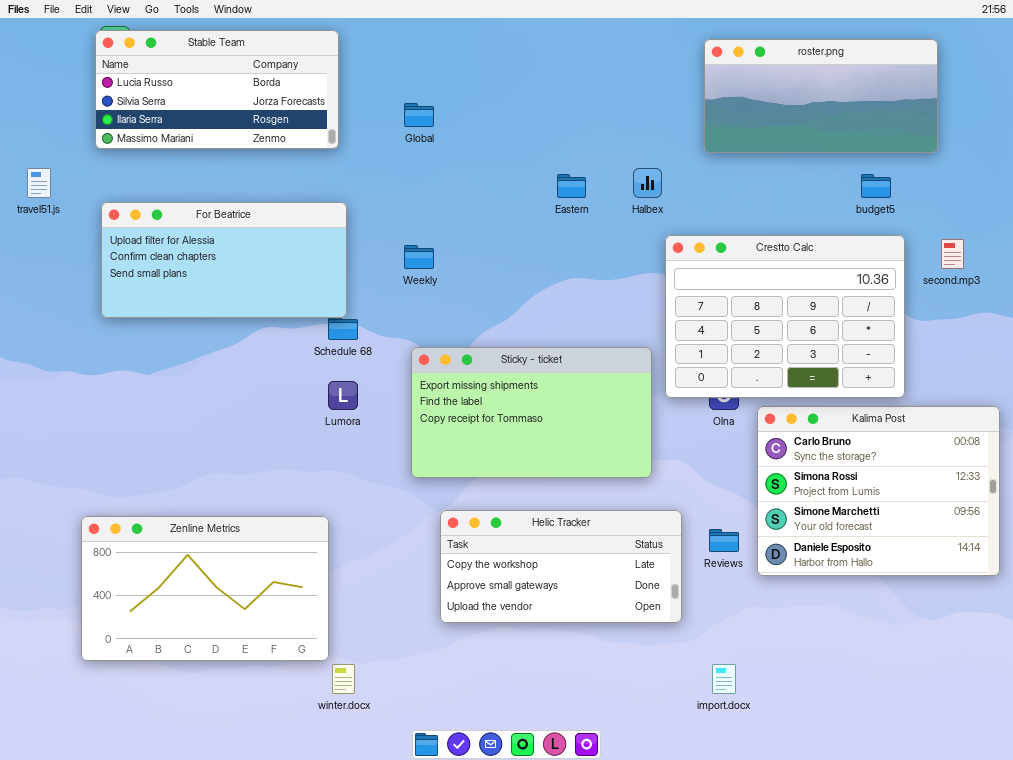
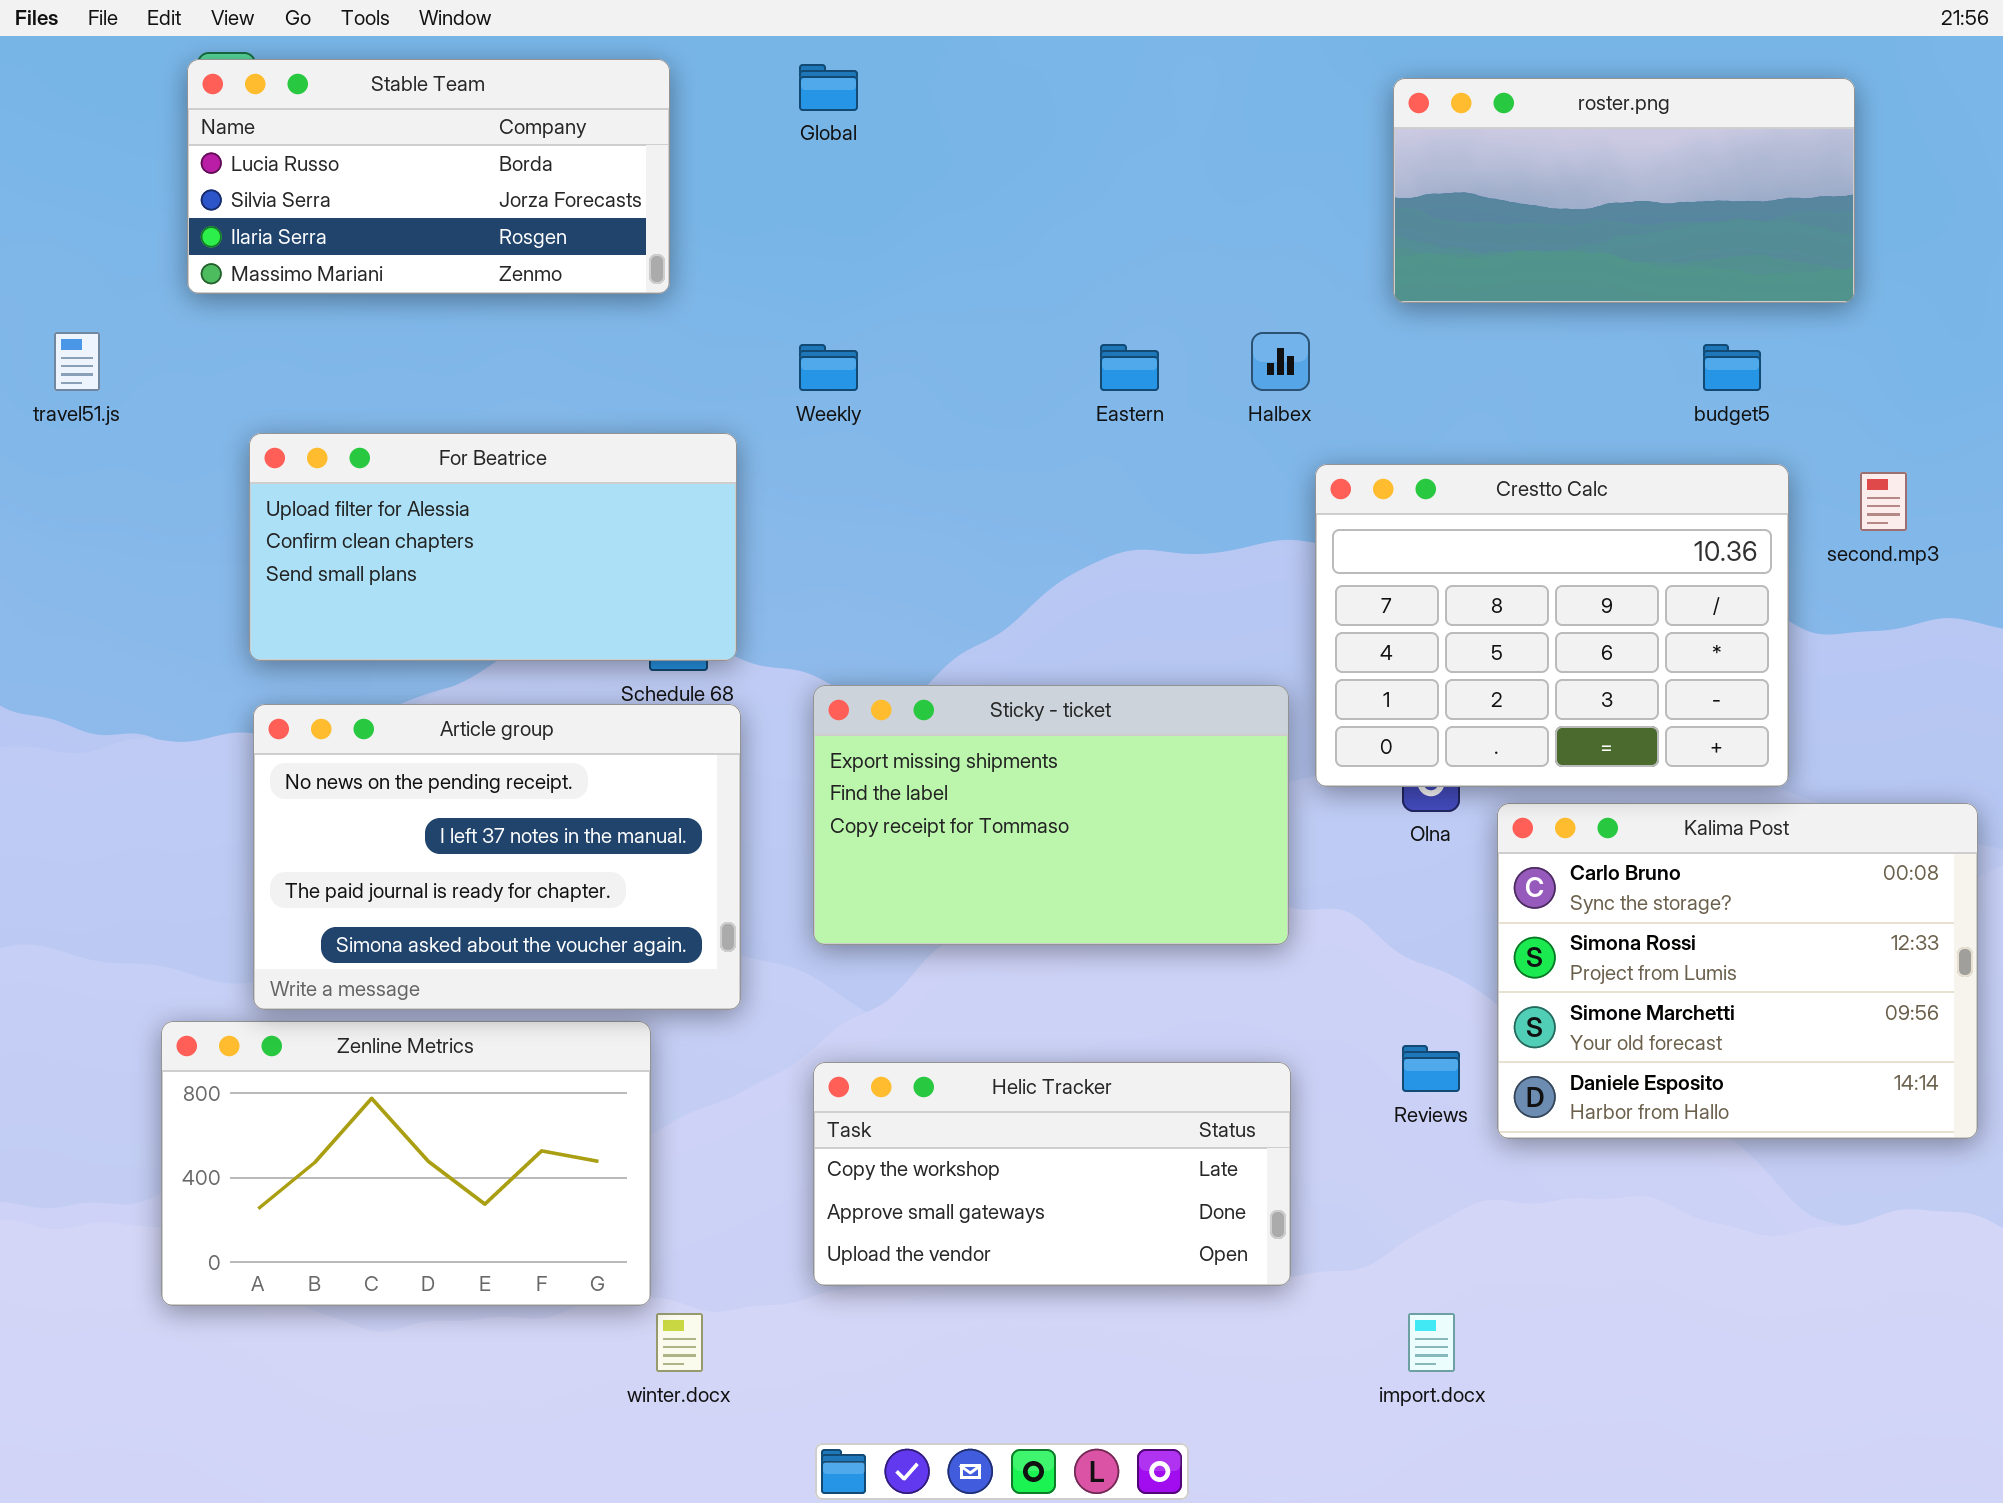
Global: [404,103,434,127] -> [799,64,858,111], moved
For Beatrice: [101,202,347,318] -> [249,433,737,661], moved
Weekly: [404,245,434,269] -> [799,344,858,391], moved
Article group: none -> [253,704,741,1010], opened
Helic Tracker: [440,510,682,623] -> [813,1062,1291,1286], moved

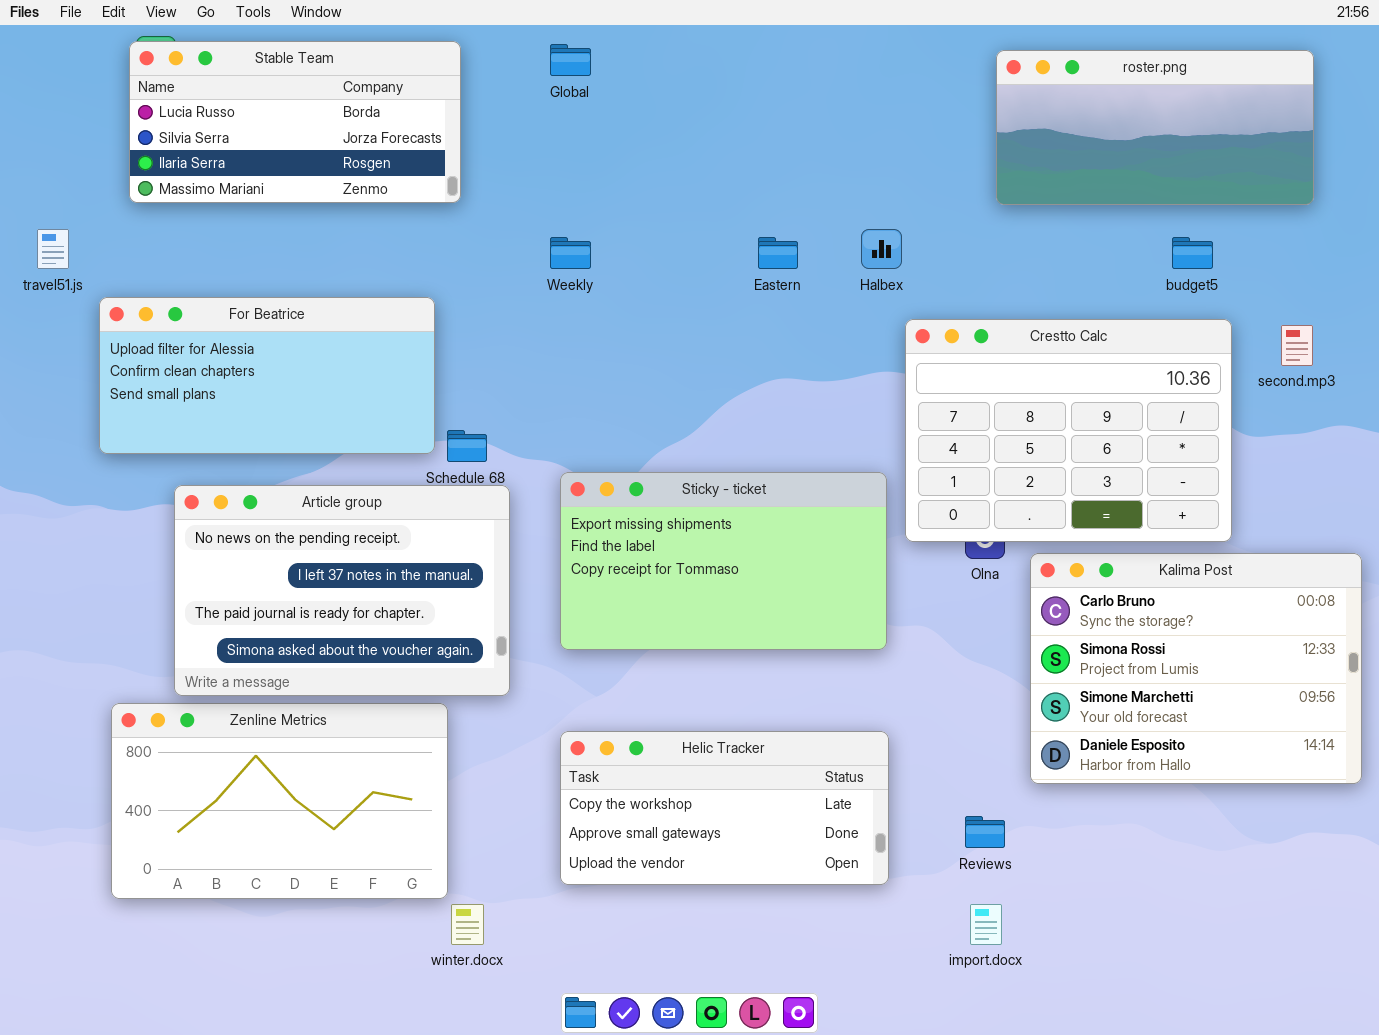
roster.png: [1393,78,1855,303] -> [996,50,1314,205], moved
For Beatrice: [249,433,737,661] -> [99,297,435,454], moved
Reviews: [1402,1045,1460,1092] -> [965,816,1005,848], moved

